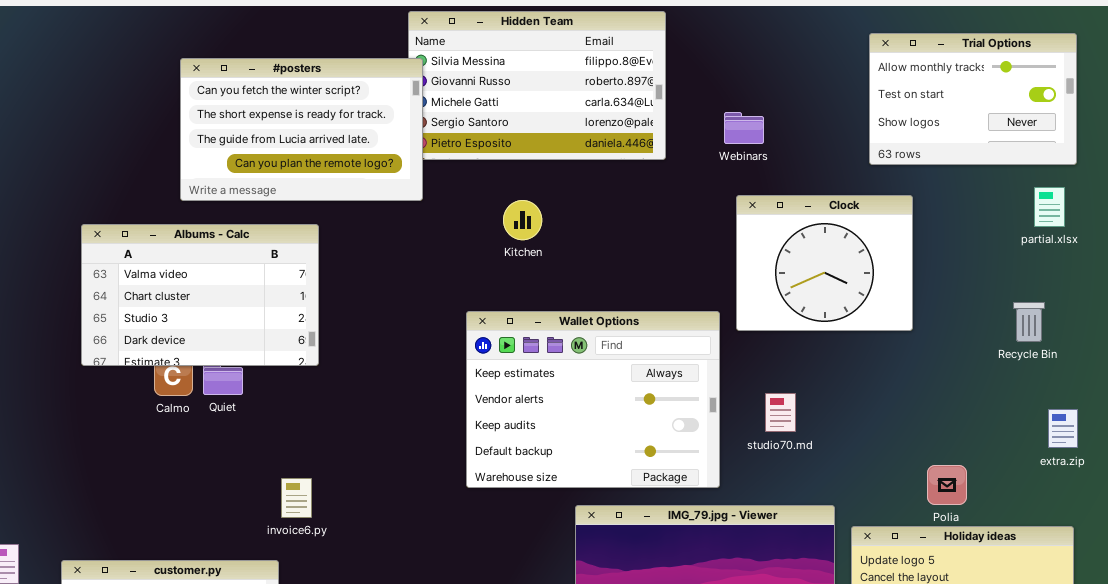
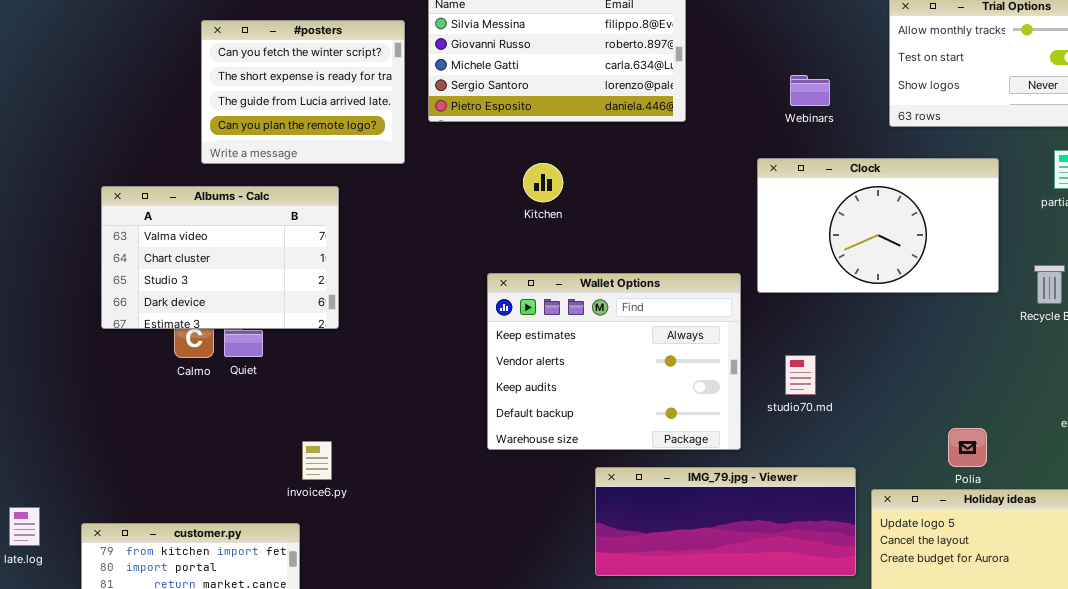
#posters: [180,58,423,201] -> [201,20,405,164], resized
Webinars: [724,112,764,144] -> [790,75,830,106], moved
Clock: [736,195,913,331] -> [757,158,999,293], resized

